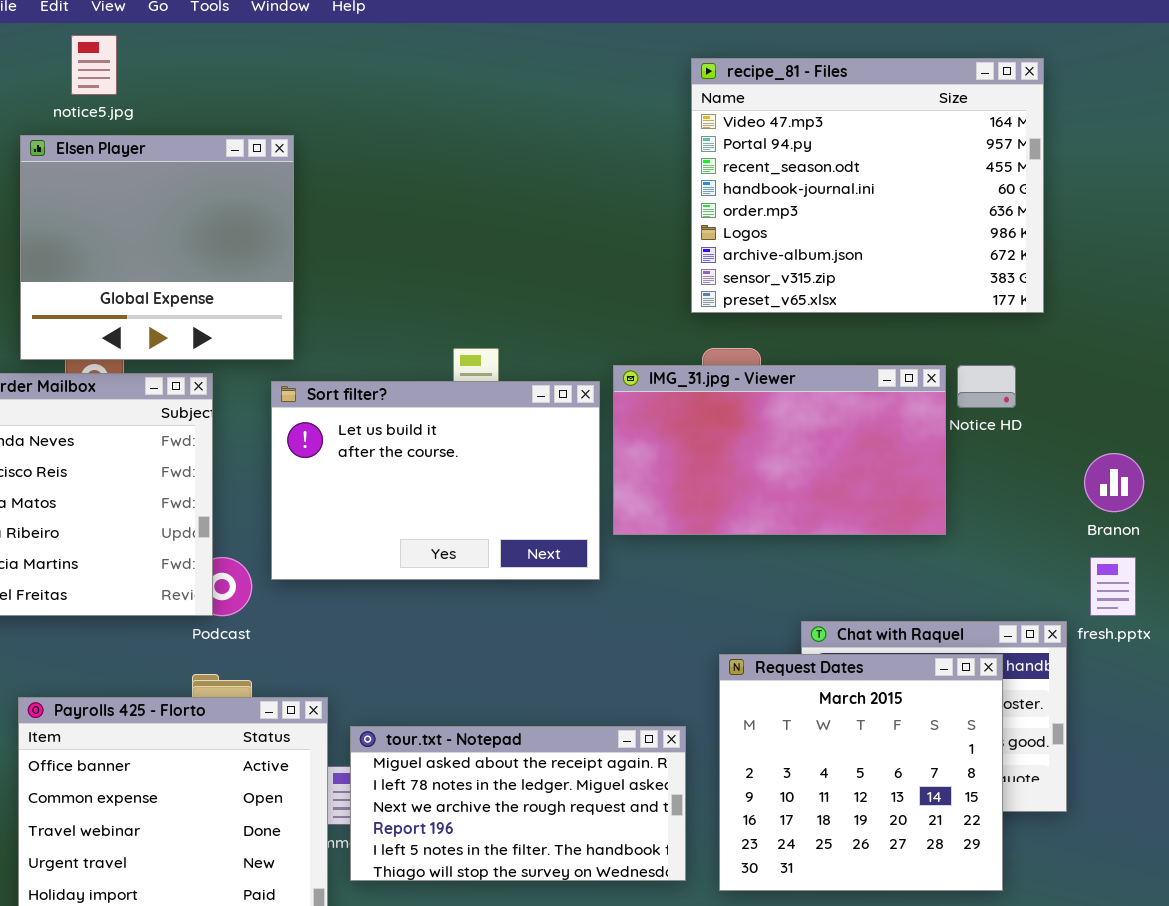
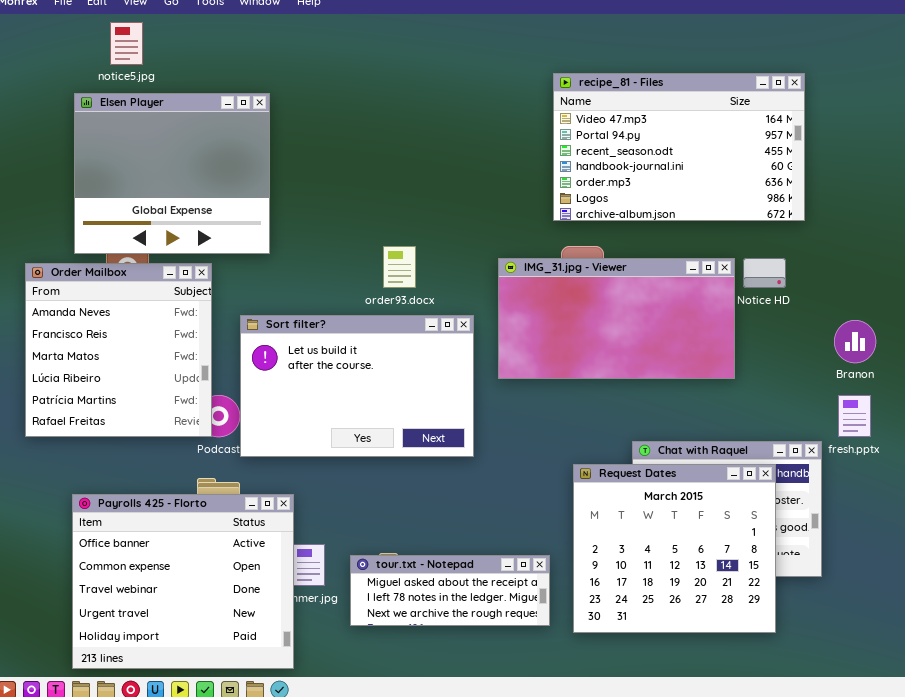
recipe_81 - Files: [691,58,1044,313] -> [553,73,805,221], resized
Sort filter?: [271,381,600,580] -> [240,315,474,457], moved
tour.txt - Notepad: [350,726,686,881] -> [350,555,550,626], resized

